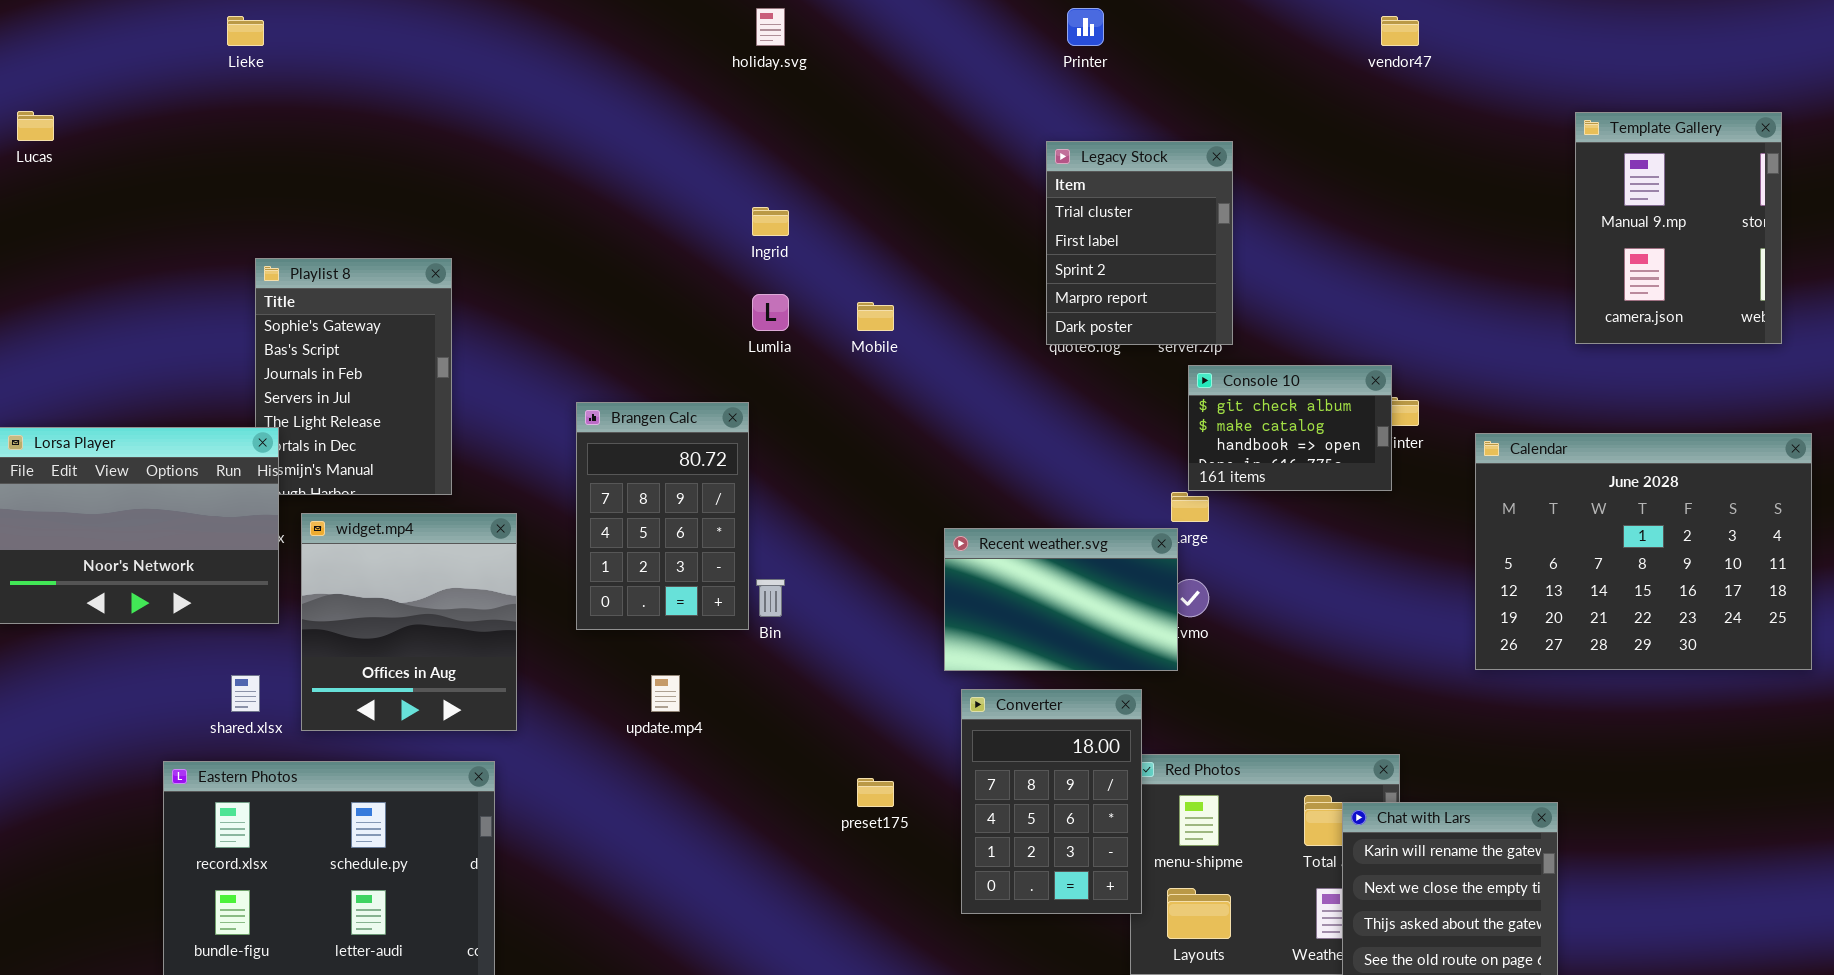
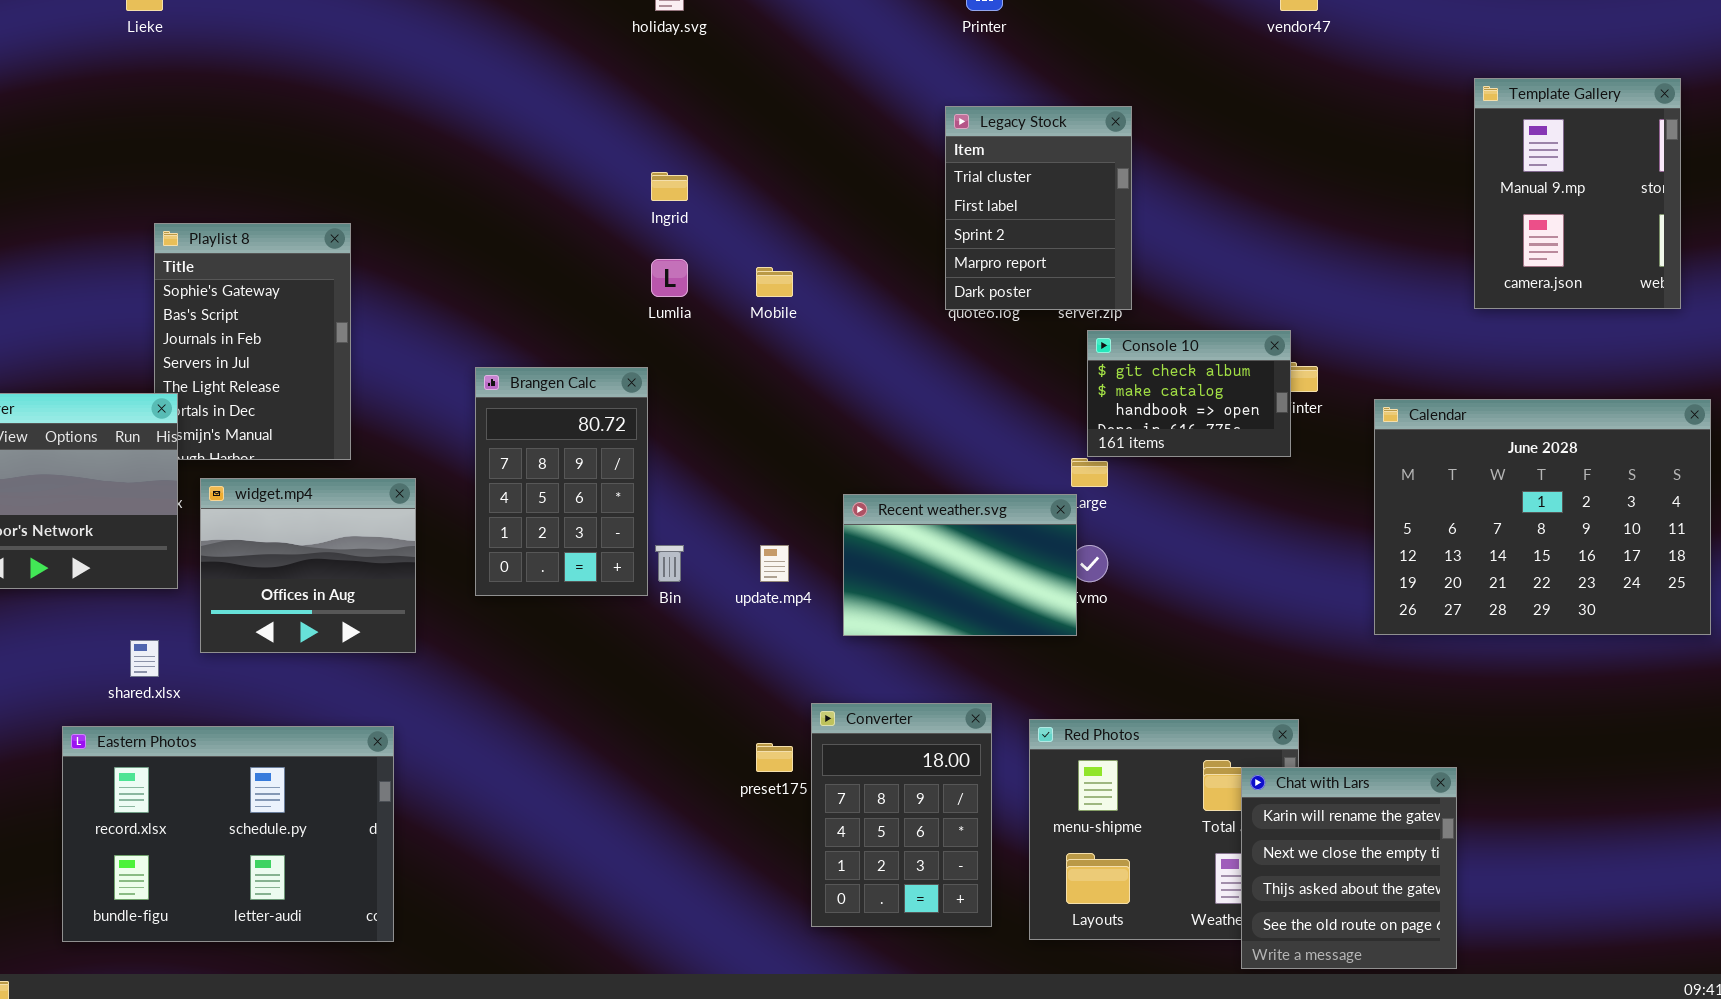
widget.mp4: [301,513,517,731] -> [200,478,416,653], resized
update.mp4: [651,675,680,712] -> [760,545,789,582], moved
Converter: [961,689,1142,914] -> [811,703,992,927], moved

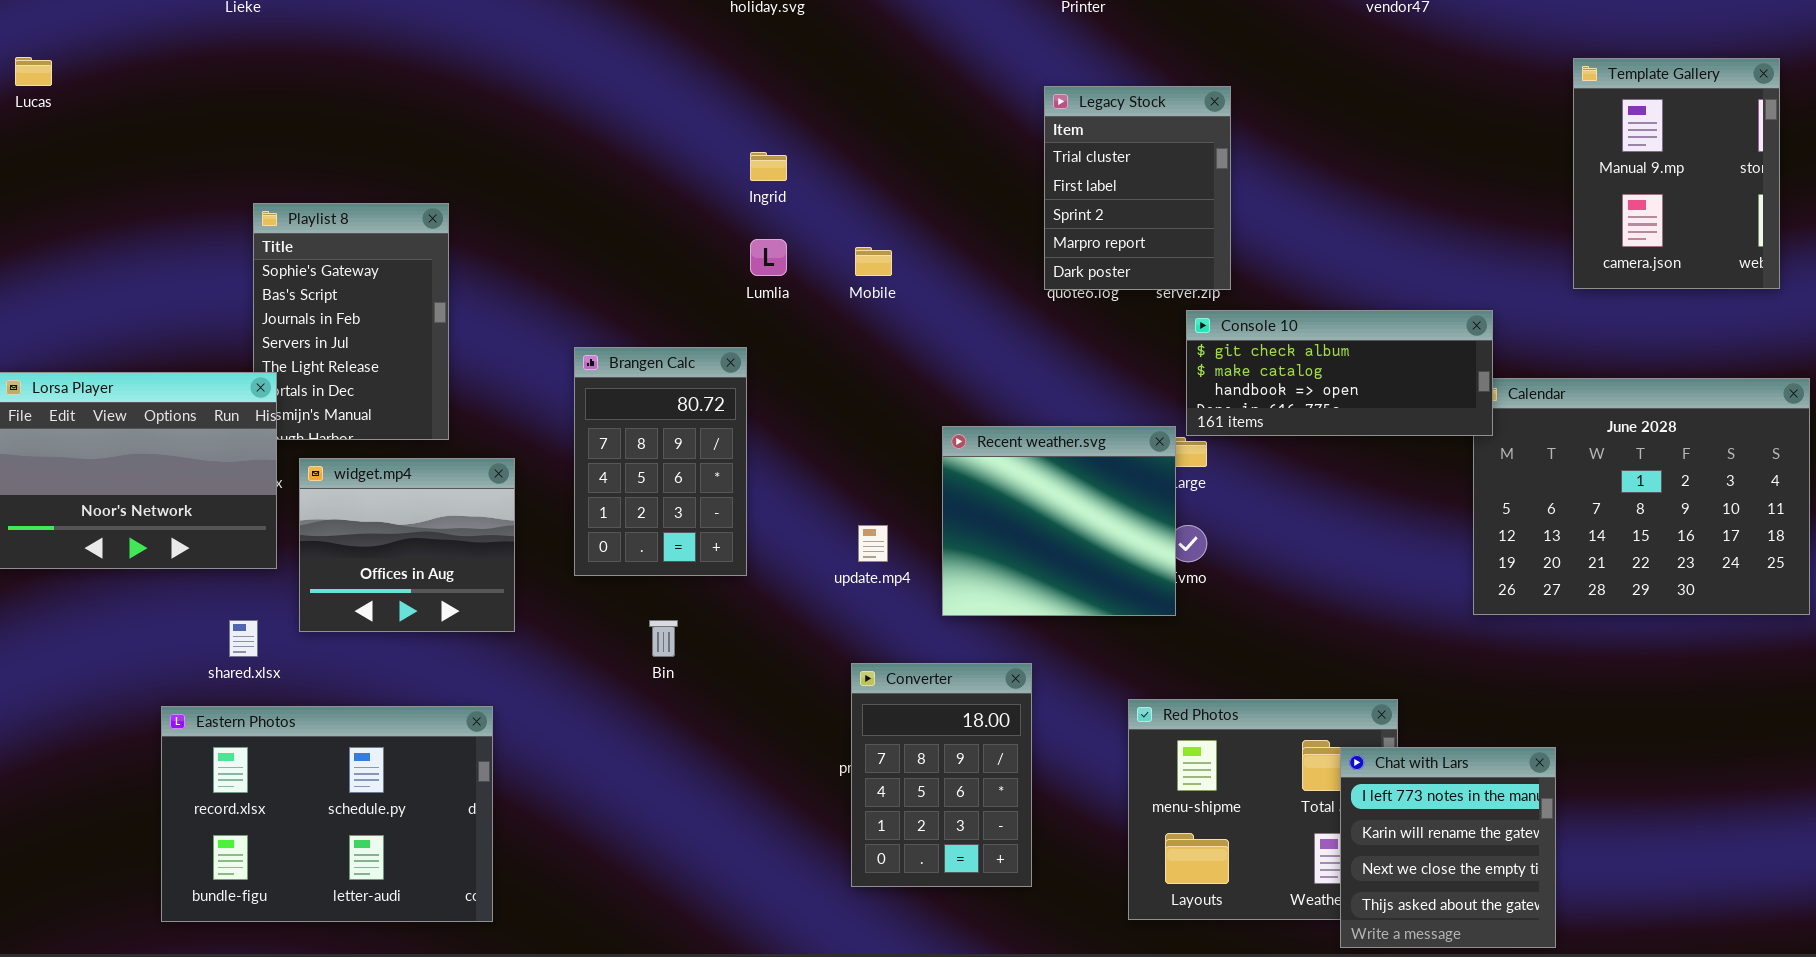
Console 10: [1087,330,1291,457] -> [1186,310,1493,436], resized
Recent weather.svg: [843,494,1077,636] -> [942,426,1176,616], resized
Bin: [655,545,684,582] -> [649,620,678,657], moved
Converter: [811,703,992,927] -> [851,663,1032,887], moved
Chat with Lars: [1241,767,1457,969] -> [1340,747,1556,948], scrolled up 1 row

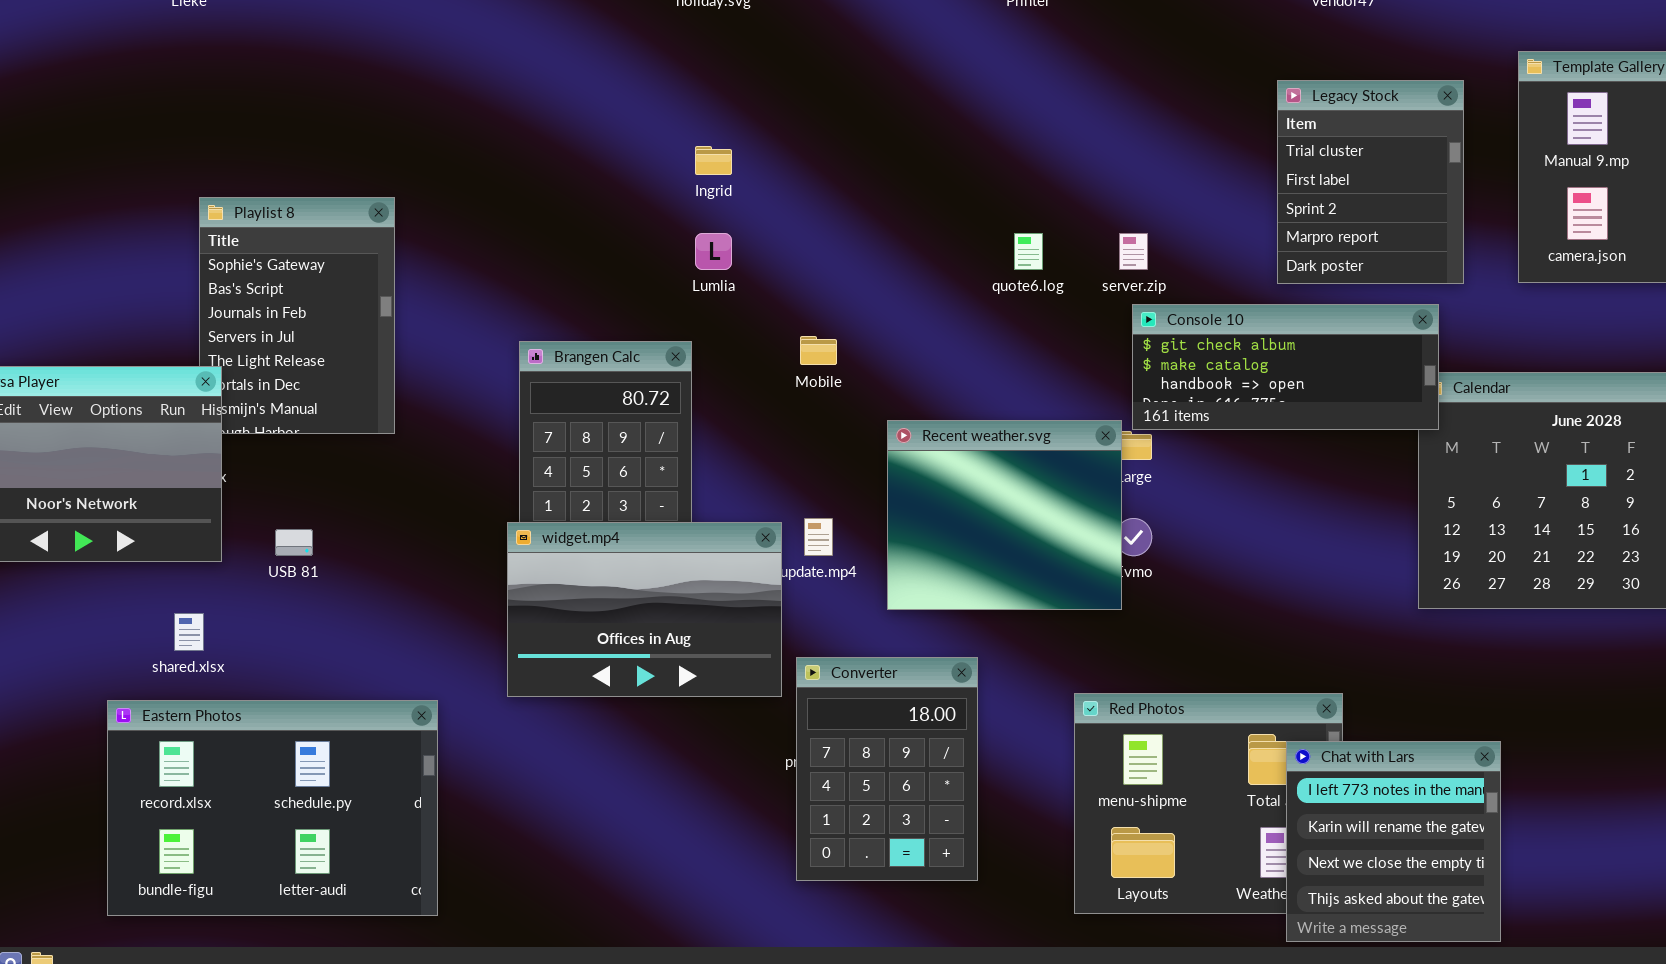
Legacy Stock: [1044,86,1231,290] -> [1277,80,1464,284], moved
Mobile: [855,247,892,276] -> [800,336,837,365], moved
widget.mp4: [299,458,515,632] -> [507,522,782,697], moved, resized

